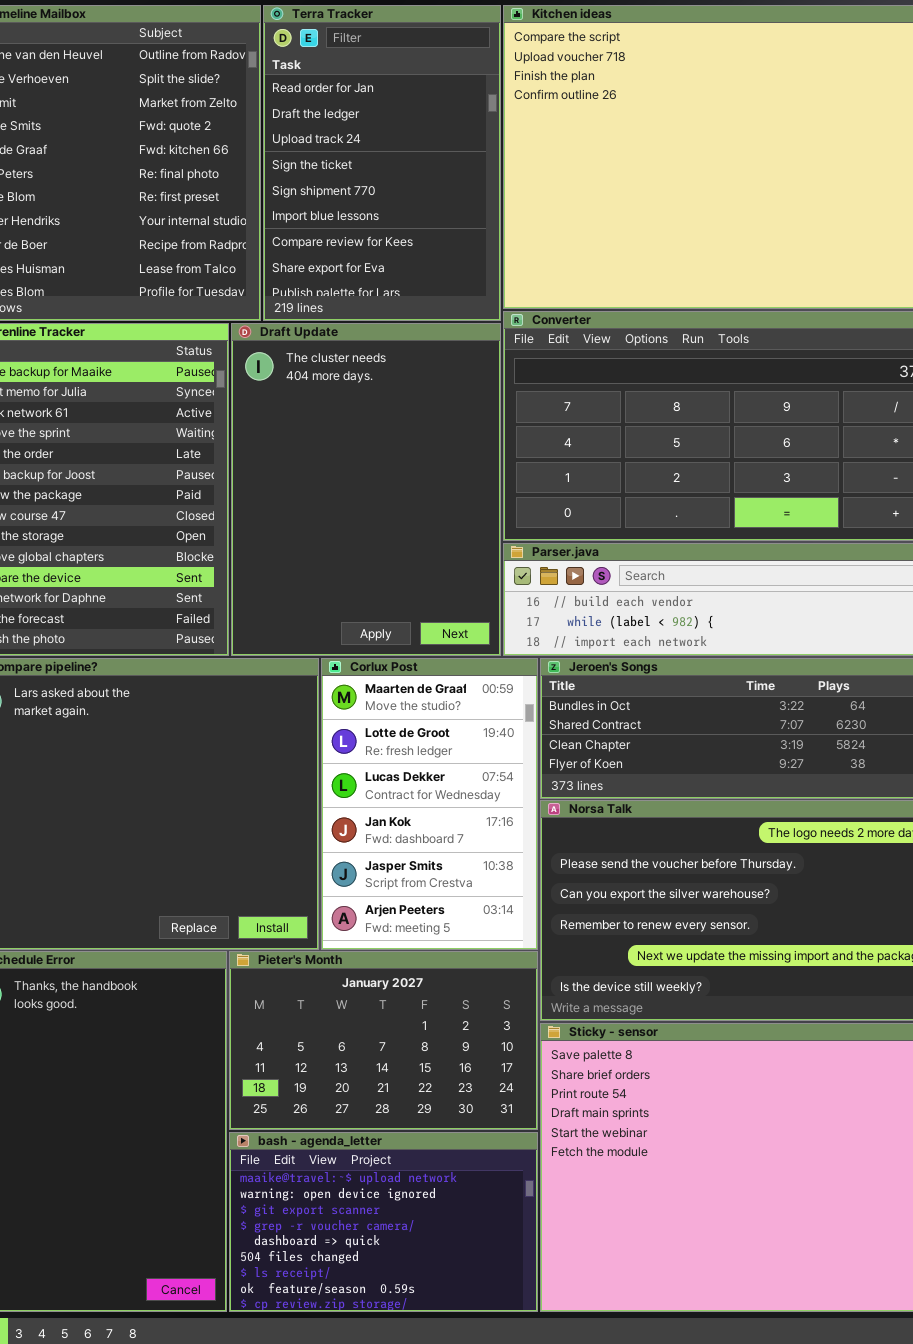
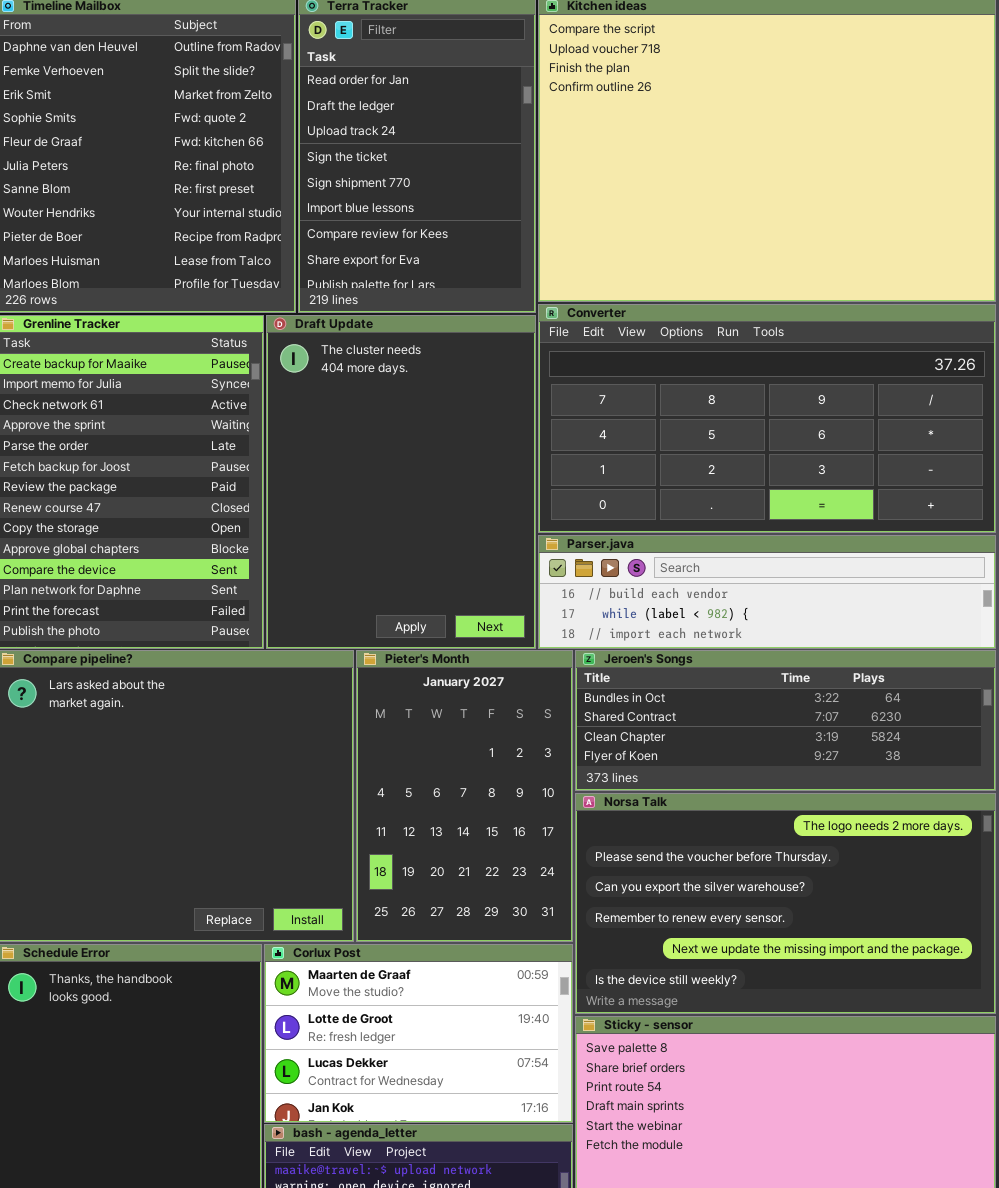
Corlux Post: [321,658,538,950] -> [264,944,573,1123], moved, resized
Pieter's Month: [229,951,538,1130] -> [356,650,573,942], moved, resized

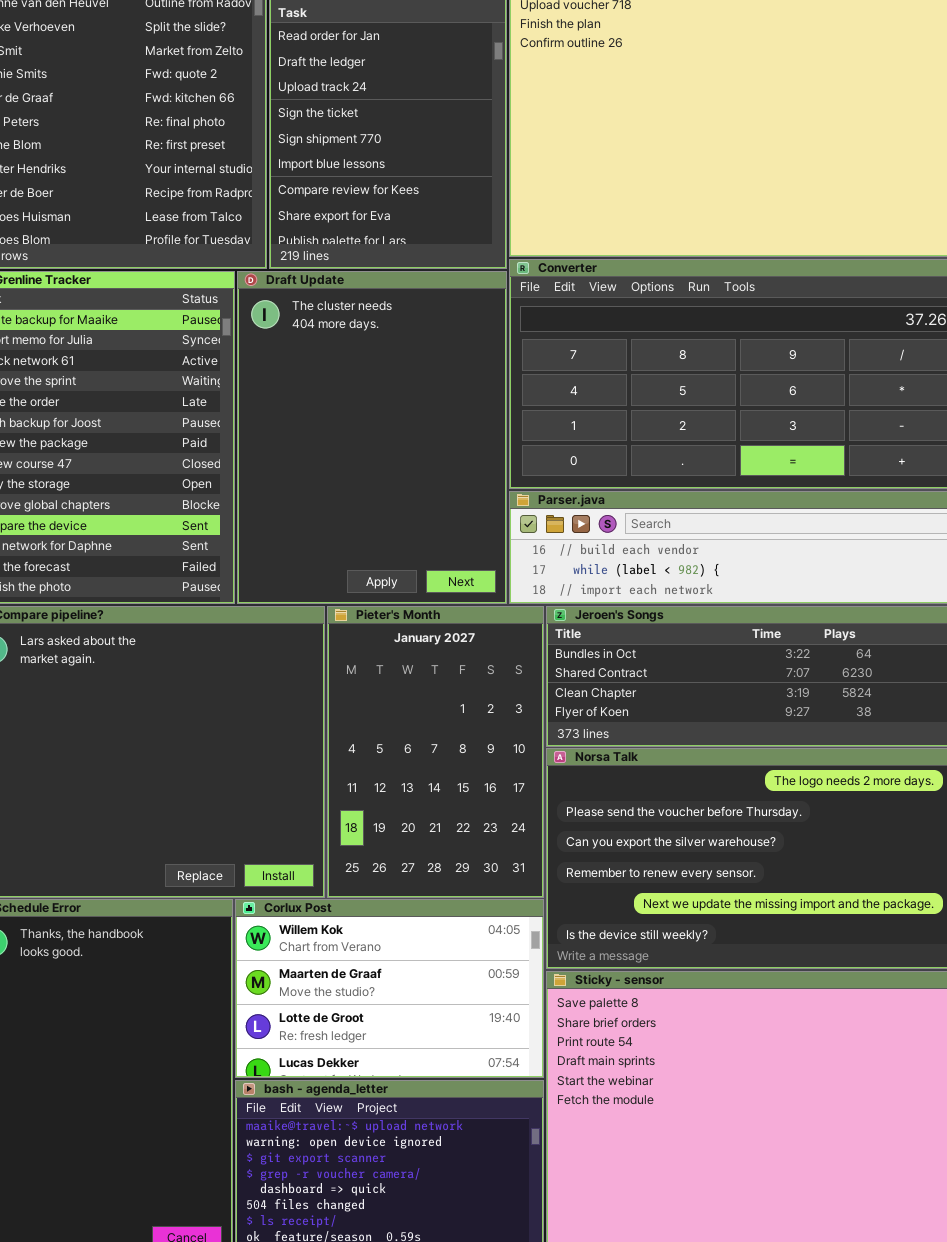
Corlux Post: [264,944,573,1123] -> [235,899,544,1078], scrolled up 1 row

